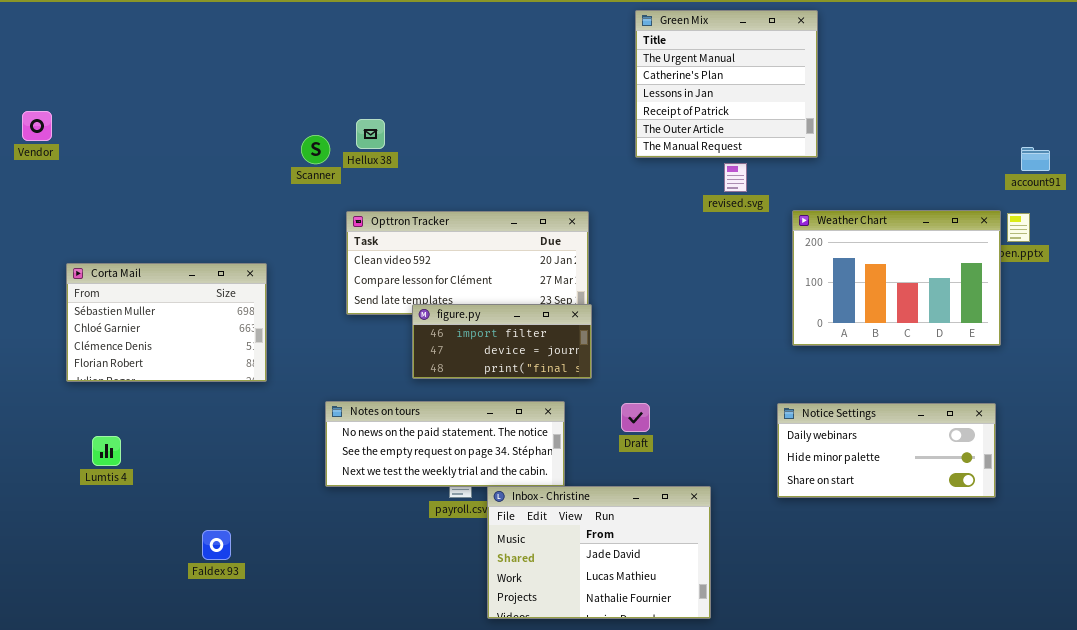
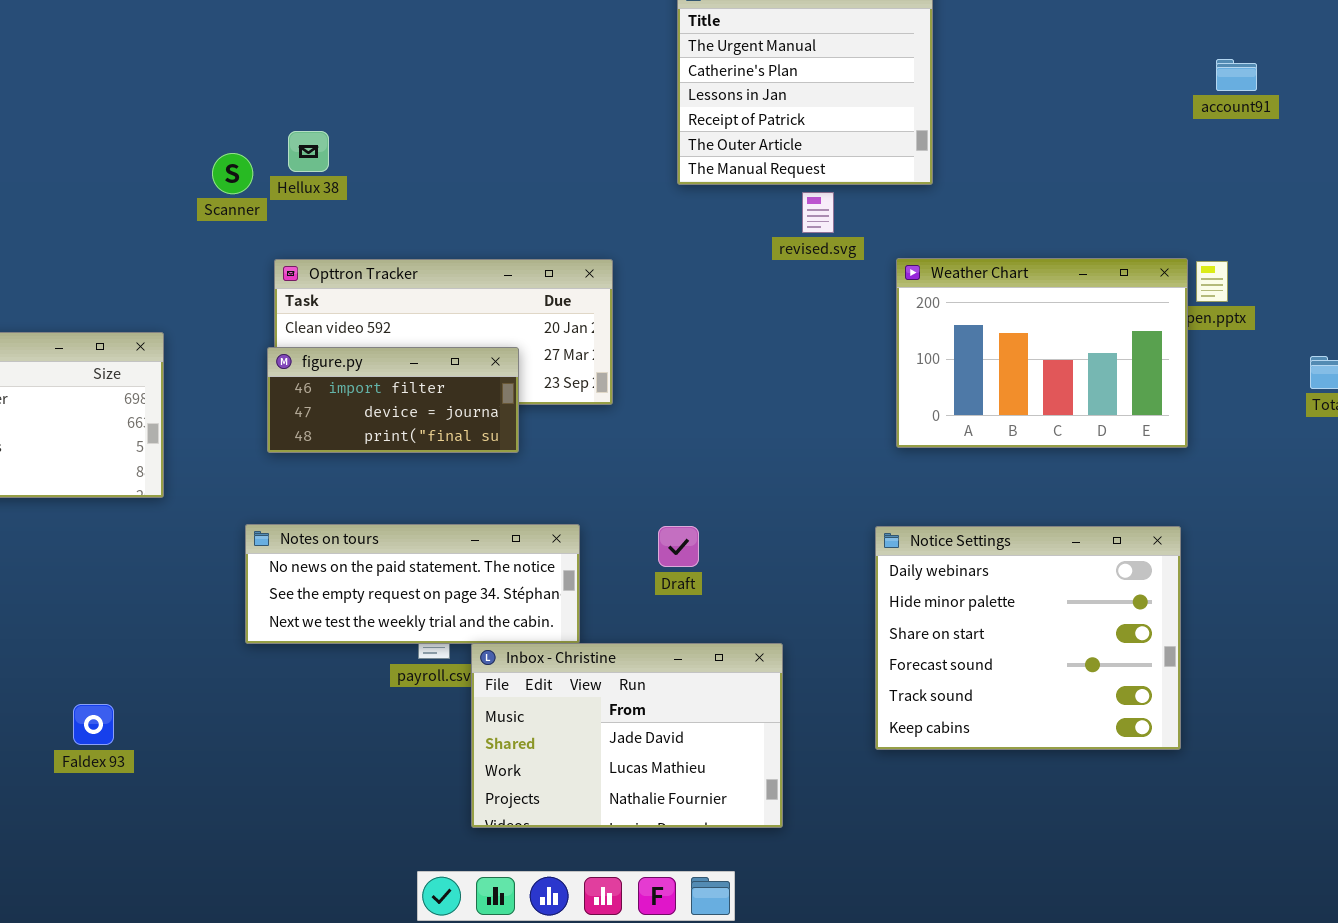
account91: [1021,147,1050,171] -> [1216,59,1257,91], moved
figure.py: [412,304,592,379] -> [267,347,519,453], moved
Notice Settings: [777,403,996,498] -> [875,526,1181,750], resized

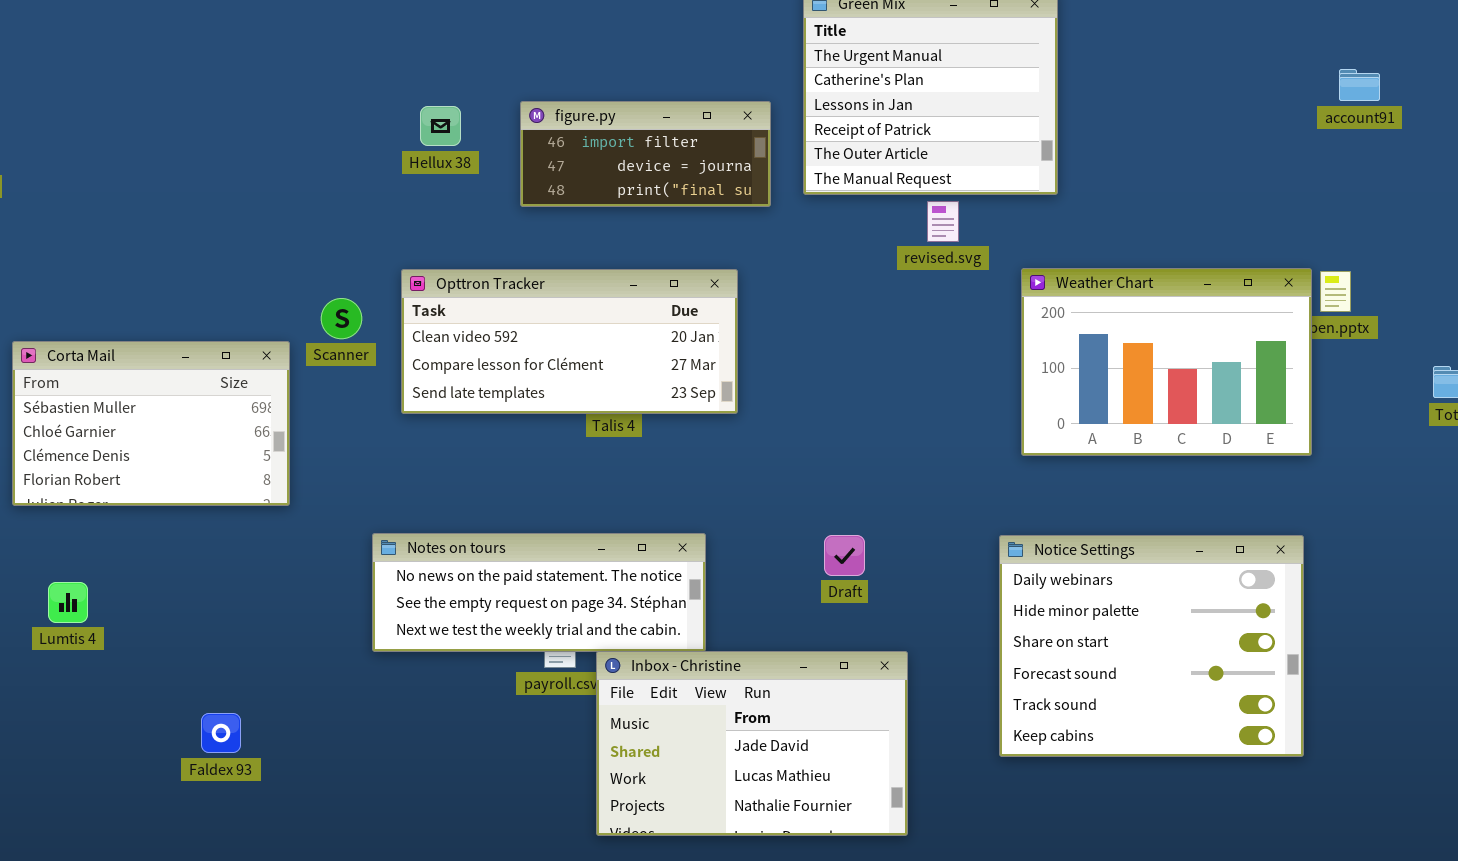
Hellux 38: [288,131,329,172] -> [420,106,461,146], moved
Scanner: [212,153,253,194] -> [321,298,362,339], moved
figure.py: [267,347,519,453] -> [520,101,771,207], moved
Draft: [658,526,699,567] -> [824,535,865,576], moved

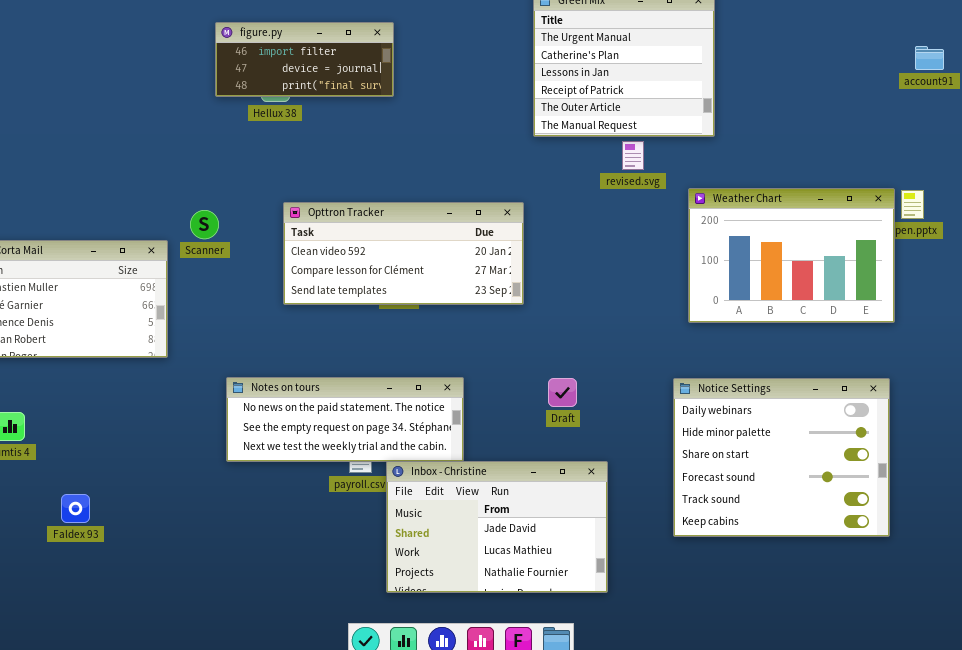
figure.py: [520,101,771,207] -> [215,22,394,97], moved
Opttron Tracker: [401,269,738,414] -> [283,202,524,305], moved
Faldex 93: [201,713,241,753] -> [61,494,90,523], moved

